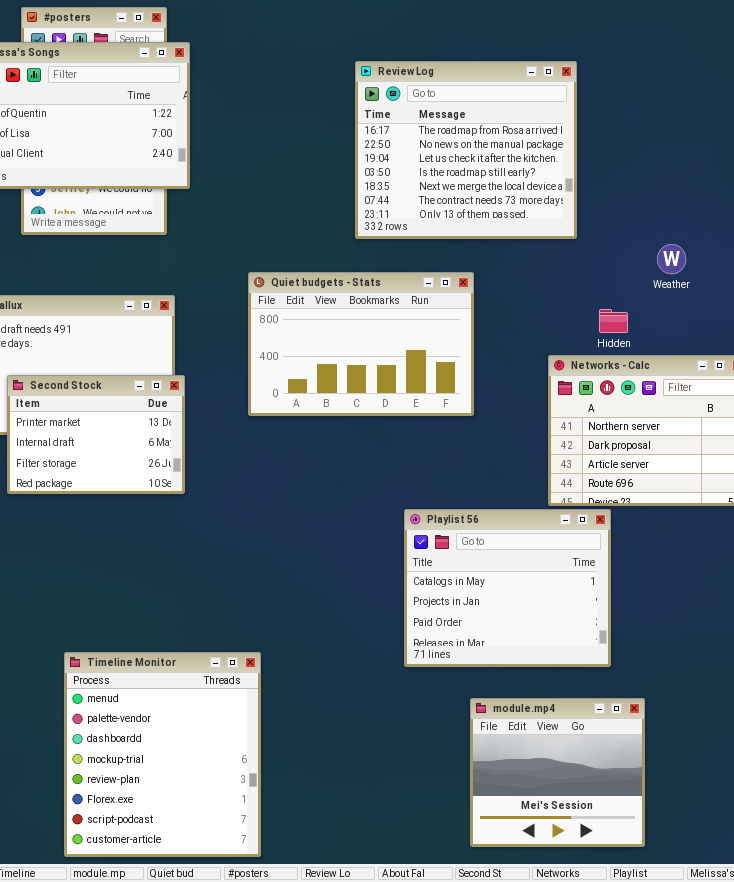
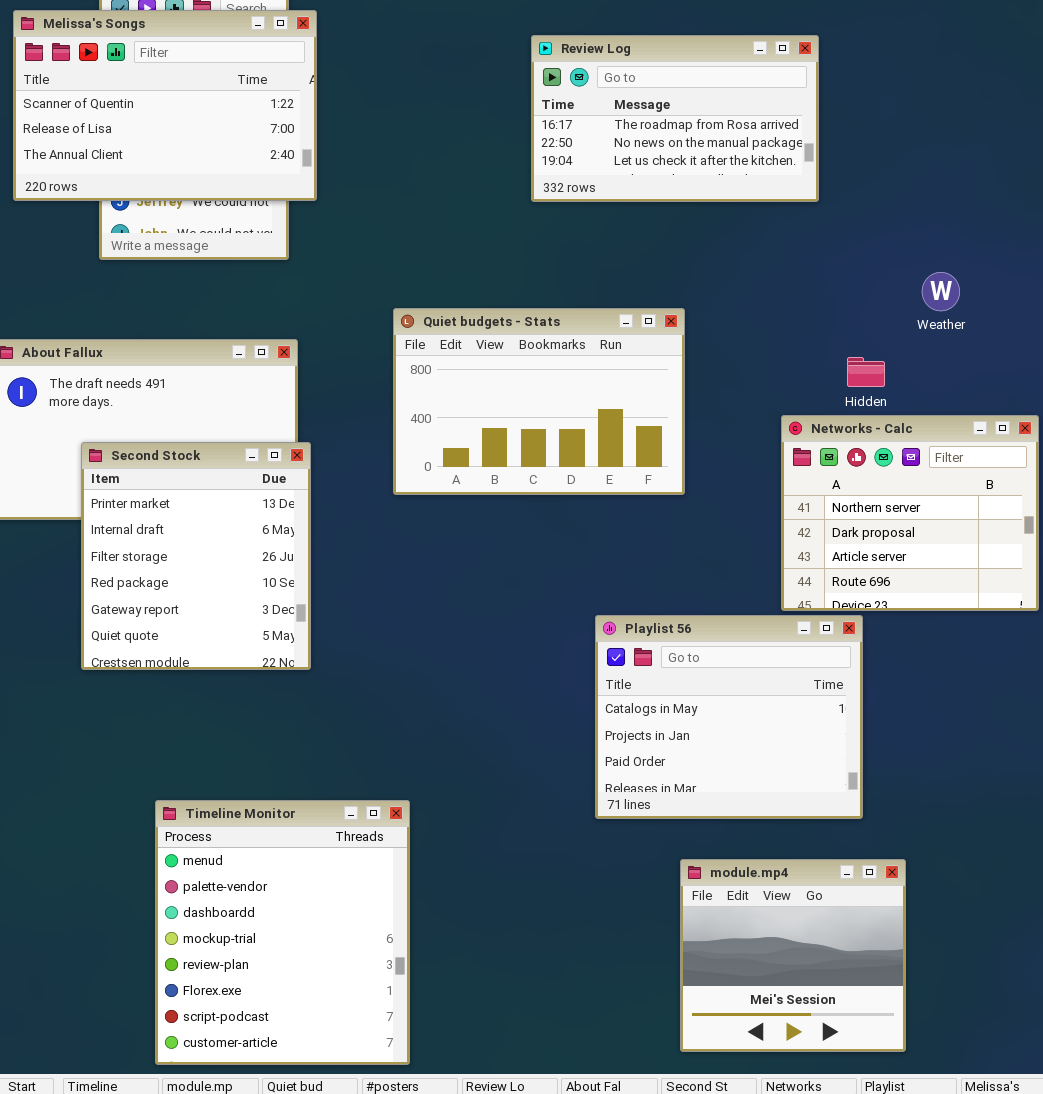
Review Log: [355,61,577,239] -> [531,35,819,202], resized
Second Stock: [7,375,185,494] -> [81,442,311,670], resized

